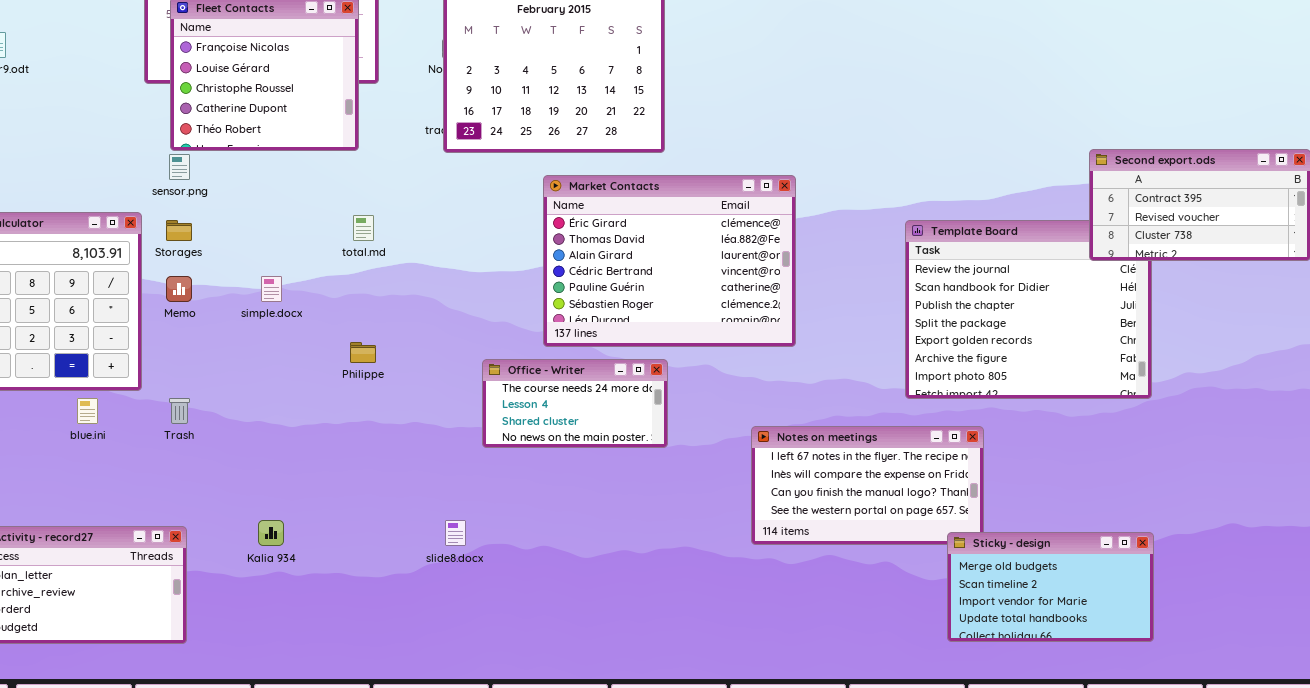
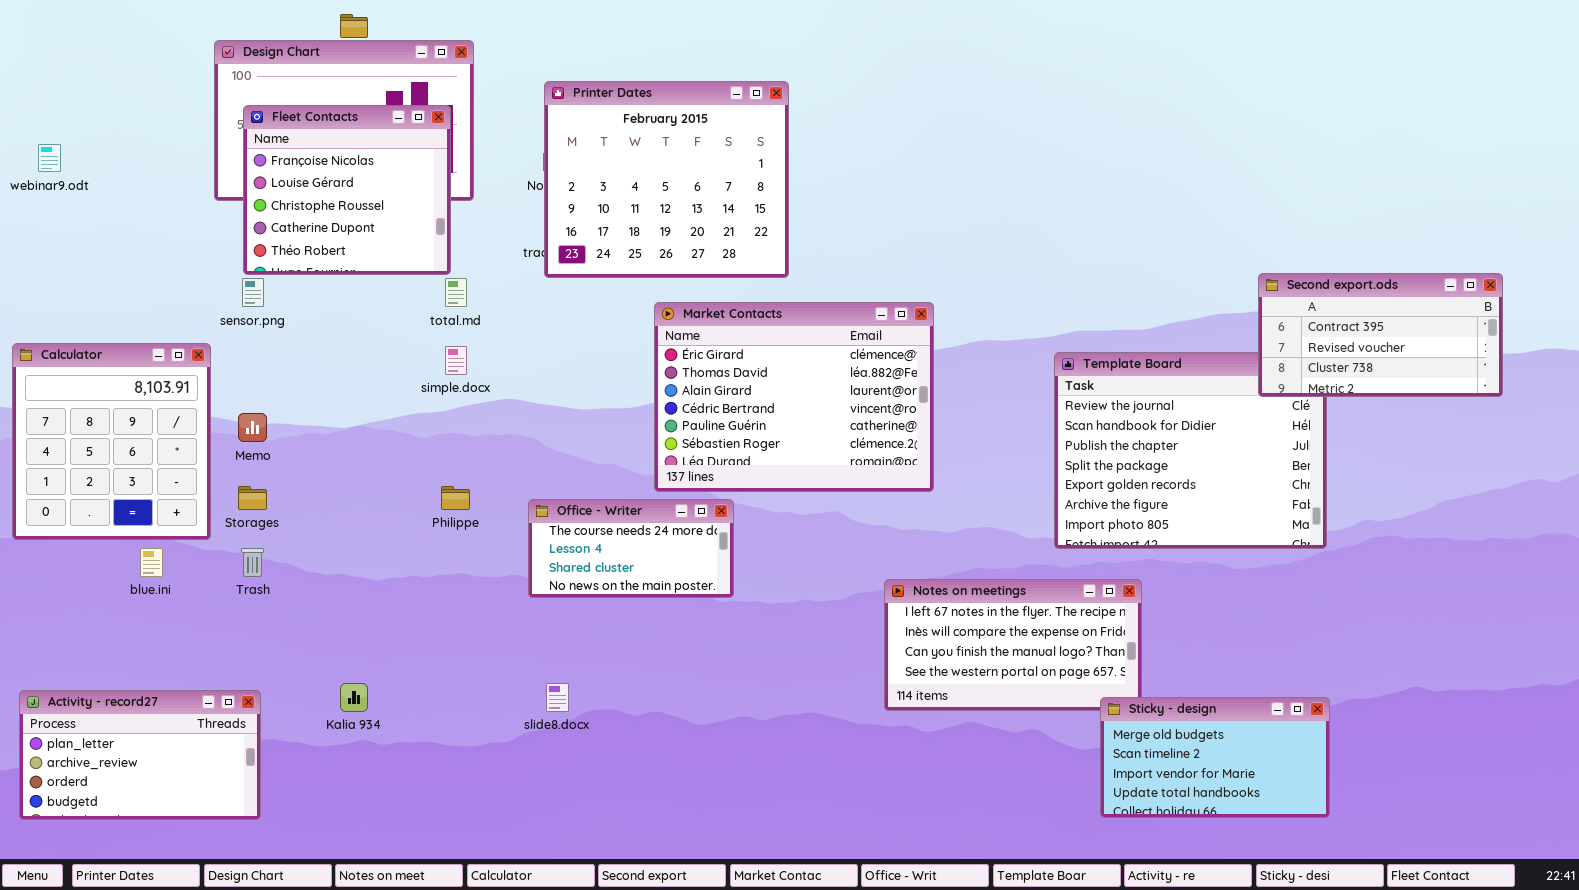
total.md: [353,215,374,241] -> [445,278,467,307], moved
Storages: [166,220,192,241] -> [238,486,267,510], moved
simple.docx: [261,276,282,302] -> [445,346,467,375], moved
Office - Writer: [482,359,668,448] -> [528,499,734,598], moved

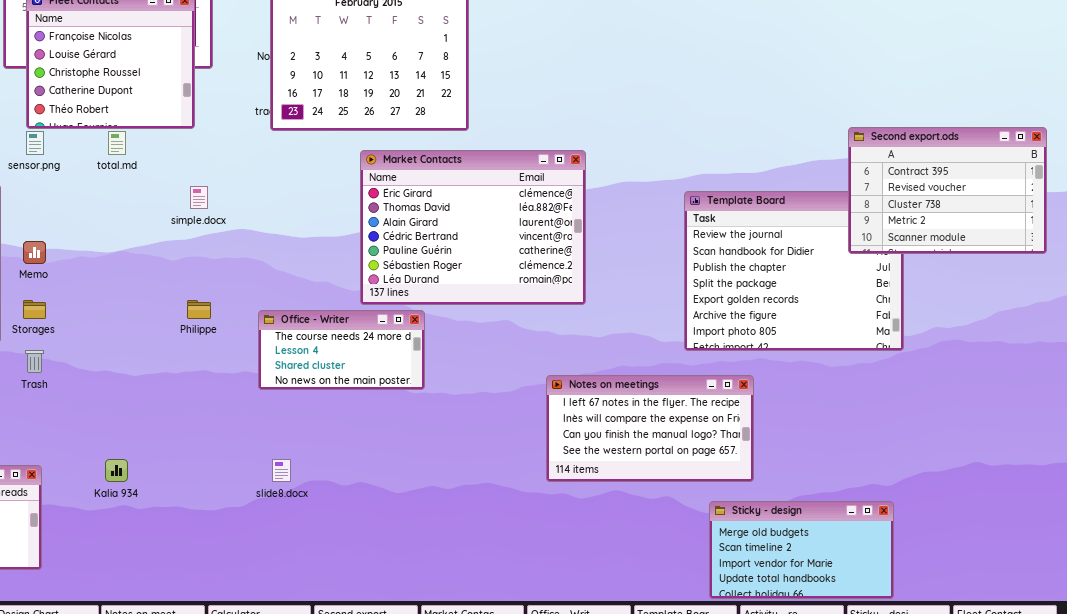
Second export.ods: [1258,273,1503,397] -> [848,127,1047,254], resized
total.md: [445,278,467,307] -> [108,131,126,155], moved
Sticky - design: [1100,697,1330,818] -> [709,501,894,599], moved

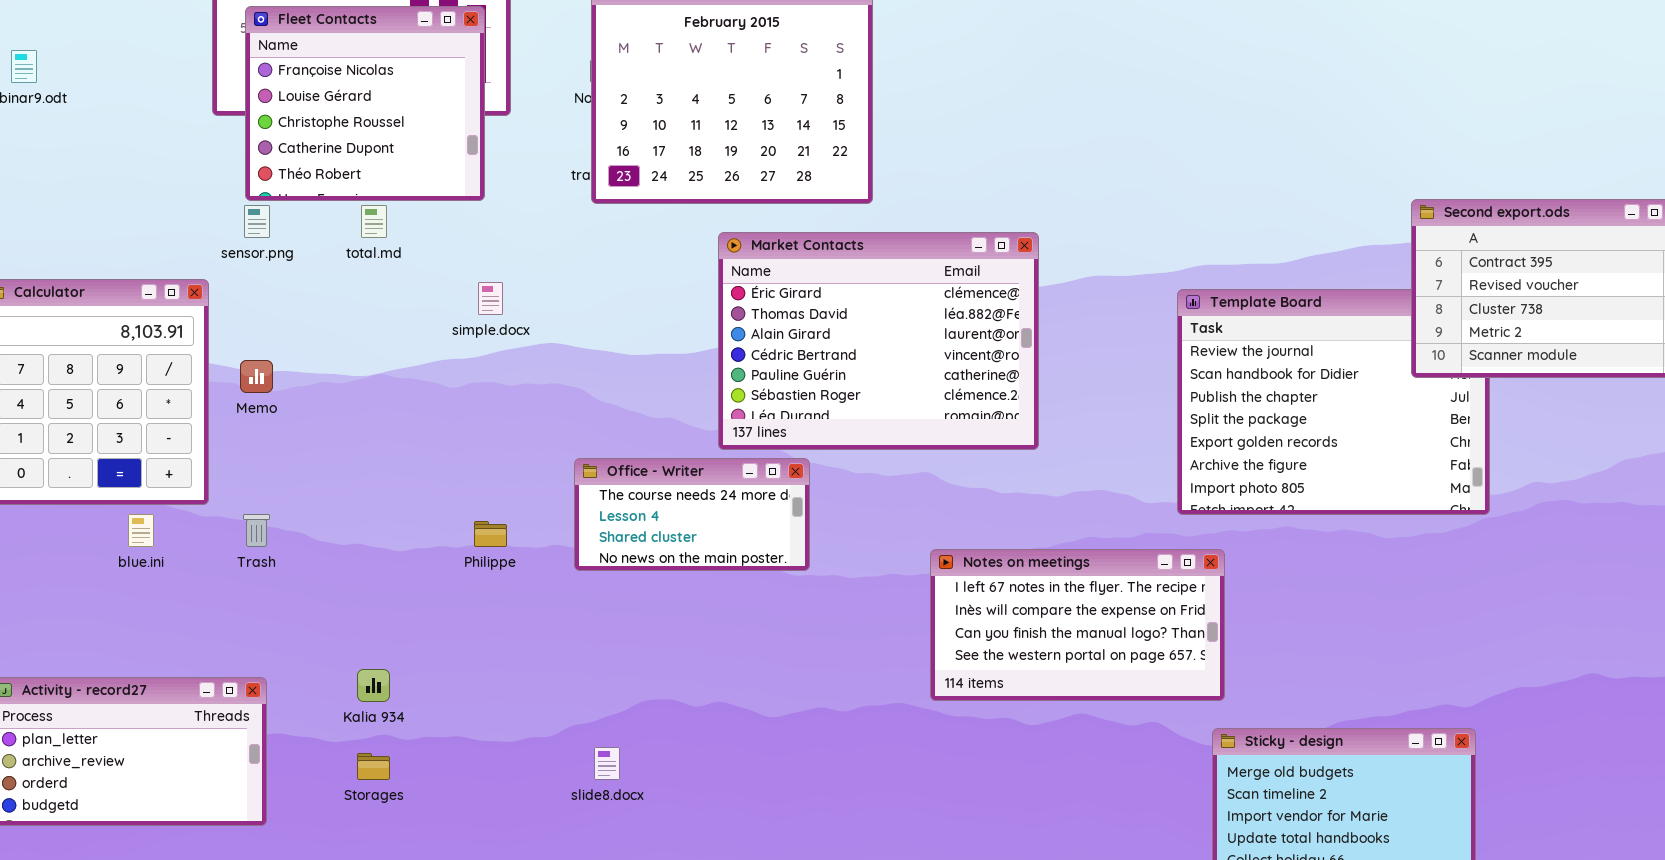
Storages: [23,300,46,319] -> [357,753,390,780], moved
Philippe: [187,300,211,319] -> [474,521,507,547], moved
Notes on meetings: [546,375,754,482] -> [930,549,1225,701], moved
slide8.docx: [272,459,291,482] -> [594,747,620,780], moved

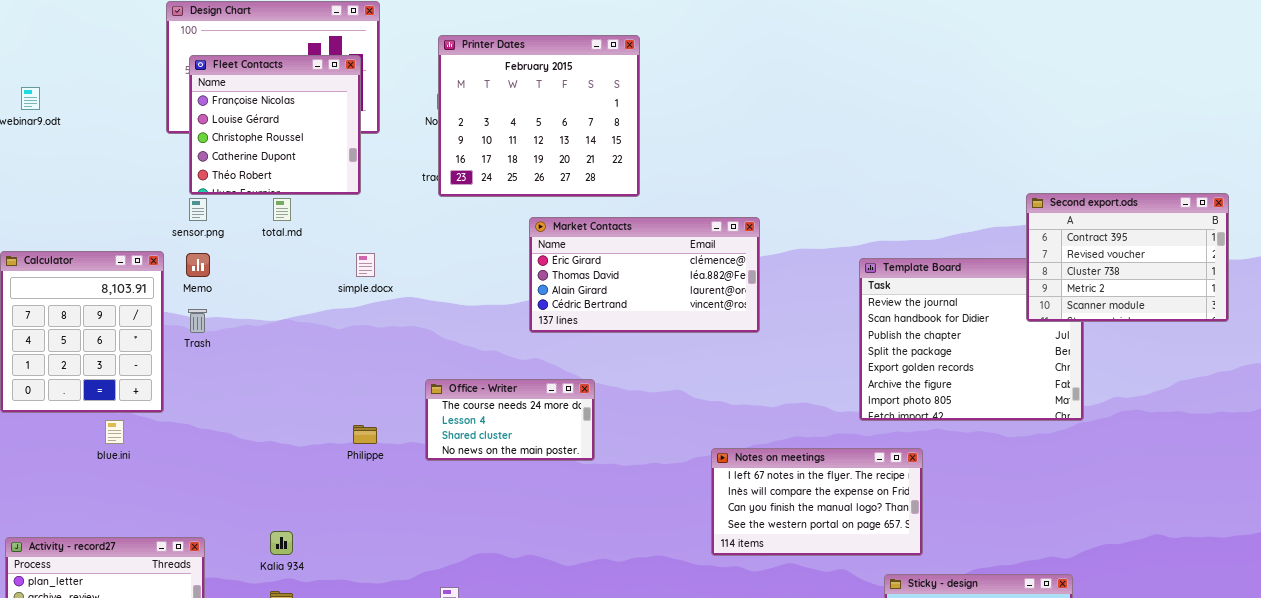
Market Contacts: [718,232,1039,450] -> [529,217,760,333], resized
Memo: [240,360,273,393] -> [186,253,210,277], moved
Trash: [243,514,270,547] -> [188,309,207,333], moved
Notes on meetings: [930,549,1225,701] -> [711,448,923,556], moved

